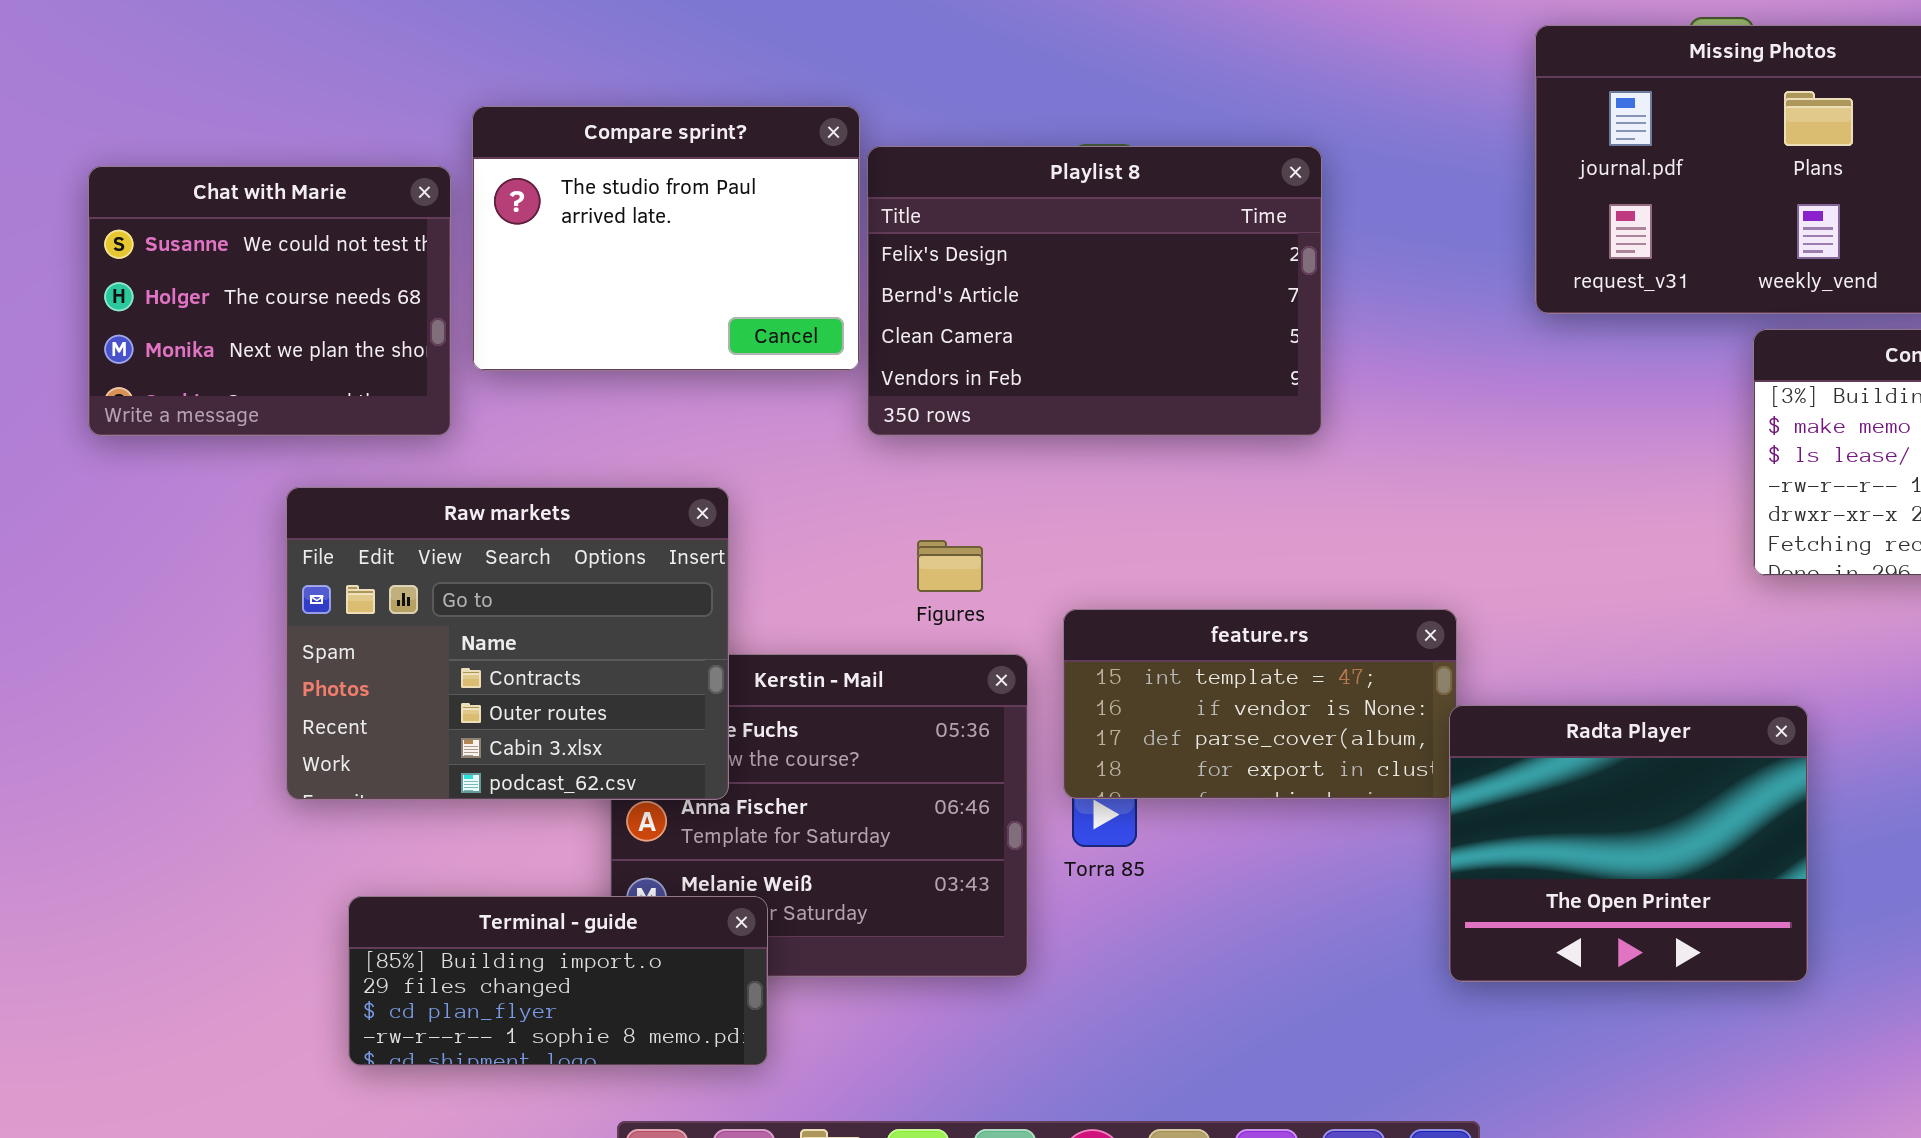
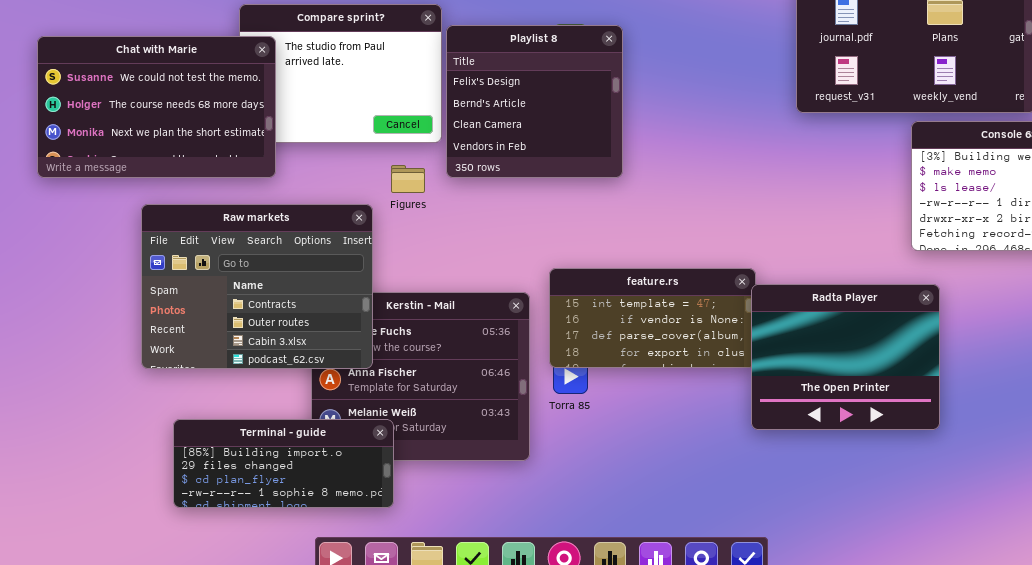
Playlist 8: [867,146,1322,436] -> [446,25,623,178], resized
Chat with Marie: [88,166,451,436] -> [37,36,276,178], resized
Figures: [917,540,983,592] -> [391,165,425,193], moved
Radta Player: [1449,705,1808,982] -> [751,284,940,430], moved

